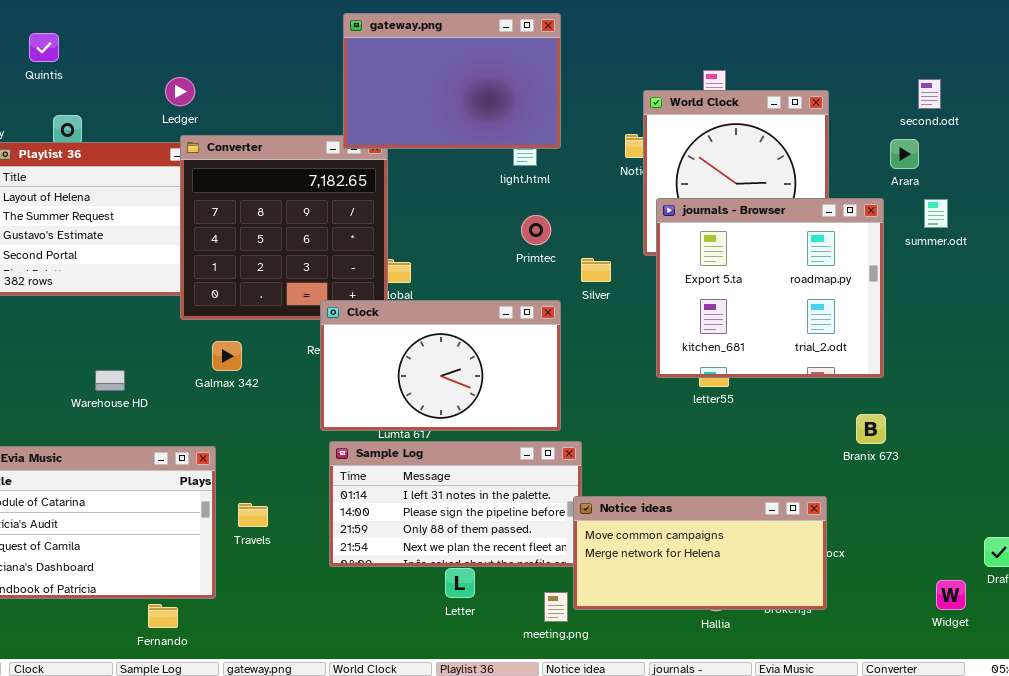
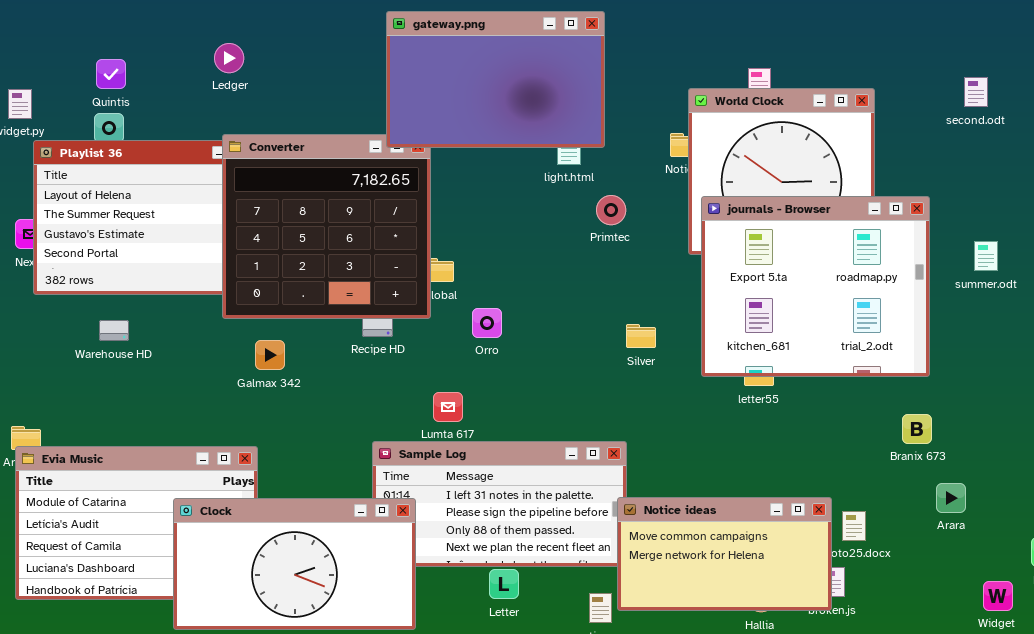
Quintis: [29,33,59,62] -> [96,59,126,89], moved
Ledger: [165,77,195,106] -> [214,43,244,73], moved
Arara: [890,139,919,169] -> [936,483,966,513], moved
summer.odt: [924,199,948,228] -> [974,241,998,271], moved
Primtec: [521,215,551,245] -> [596,195,626,225], moved
Silver: [581,258,611,282] -> [626,324,656,348], moved
Clock: [320,300,561,431] -> [173,498,416,630], moved
Warehouse HD: [95,370,125,391] -> [99,320,129,341], moved
Notice ideas: [573,496,827,610] -> [617,497,832,611], resized

